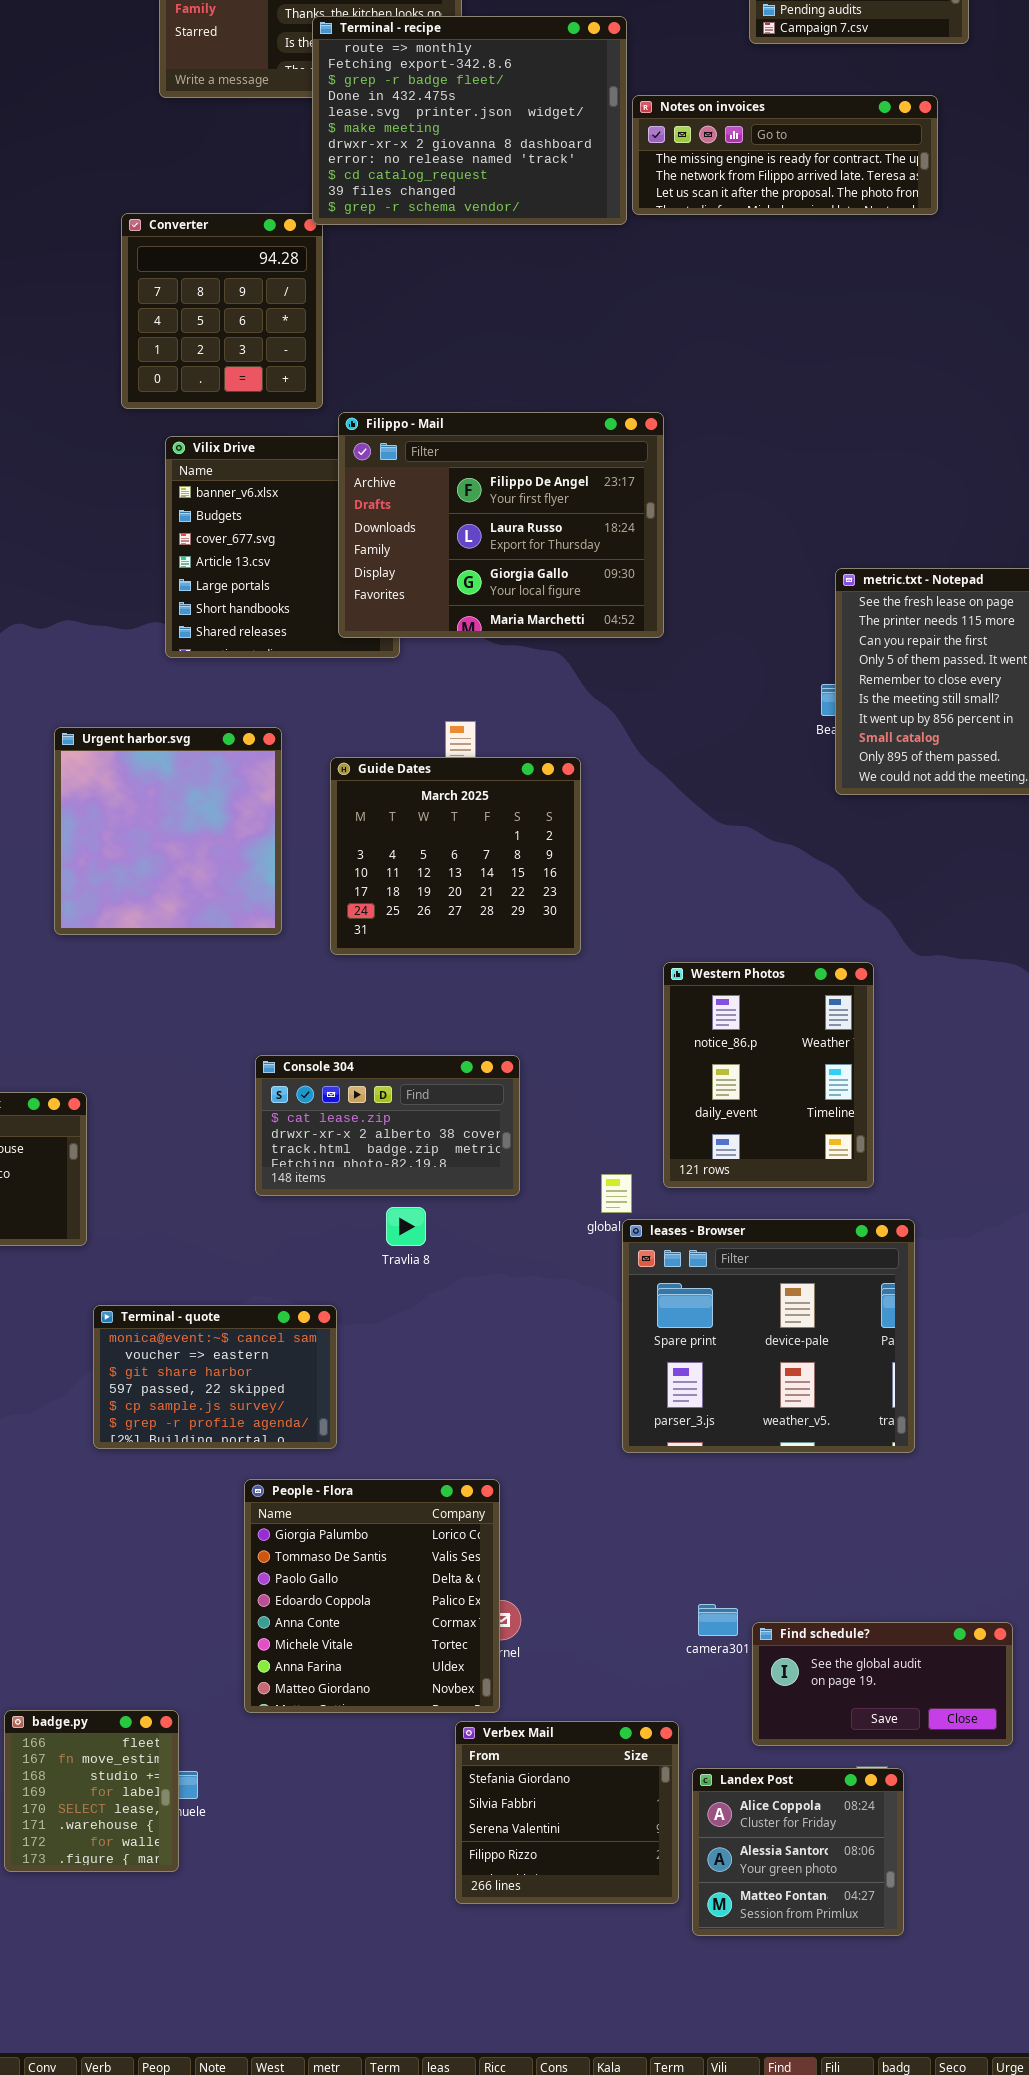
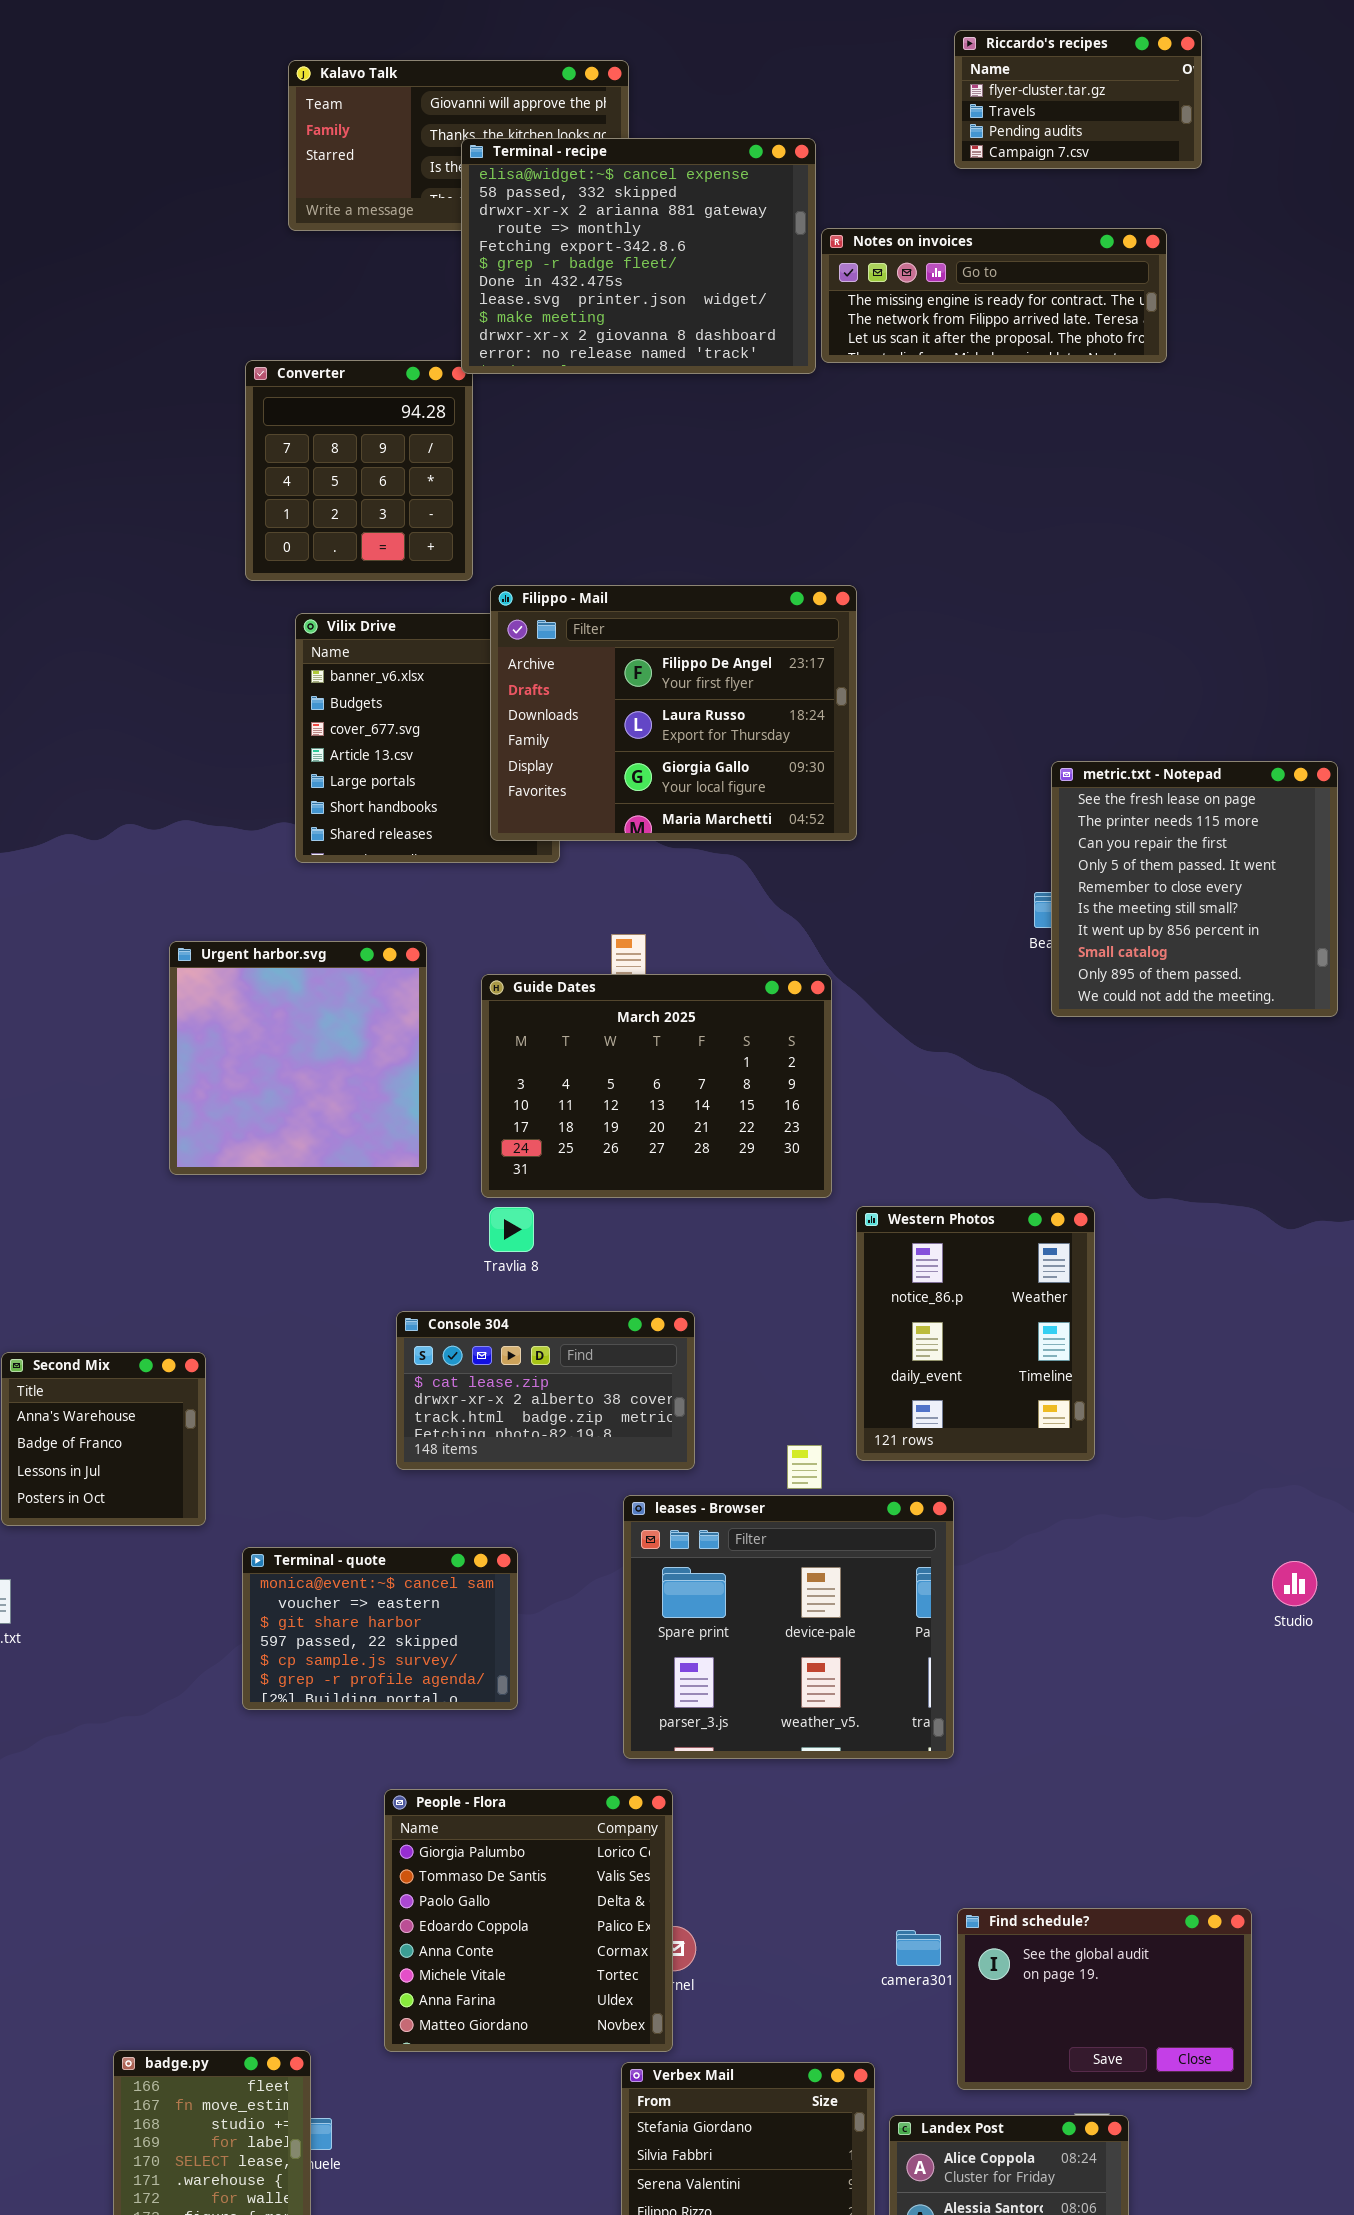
Terminal - recipe: [312,16,627,225] -> [461,138,816,374], scrolled up 3 rows
Guide Dates: [330,757,581,955] -> [481,974,832,1198], resized
Travlia 8: [386,1207,426,1246] -> [489,1207,534,1252], moved
leases - Browser: [622,1219,915,1453] -> [623,1495,954,1759], moved
Terminal - quote: [93,1305,337,1449] -> [242,1547,518,1710], moved
Find schedule?: [752,1622,1013,1746] -> [957,1908,1252,2090], resized

